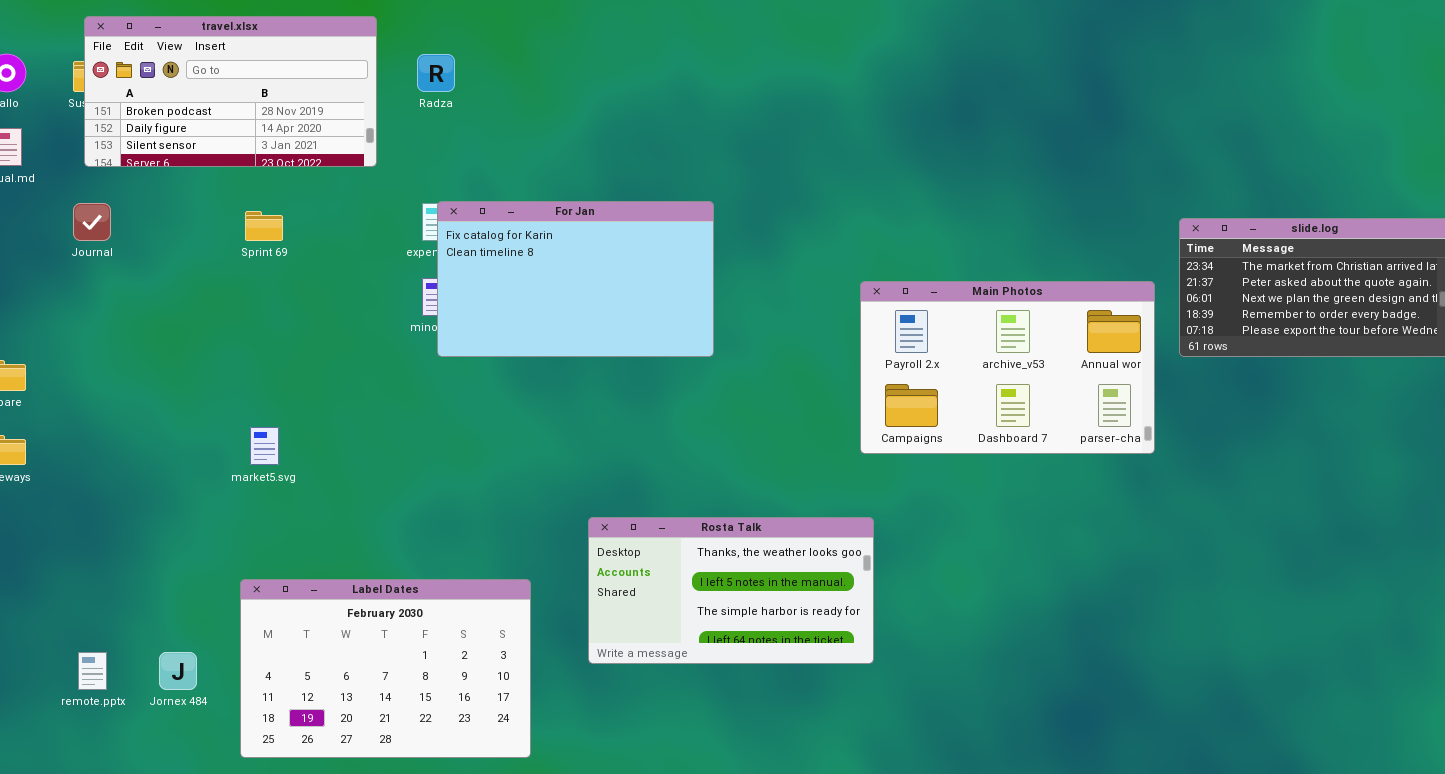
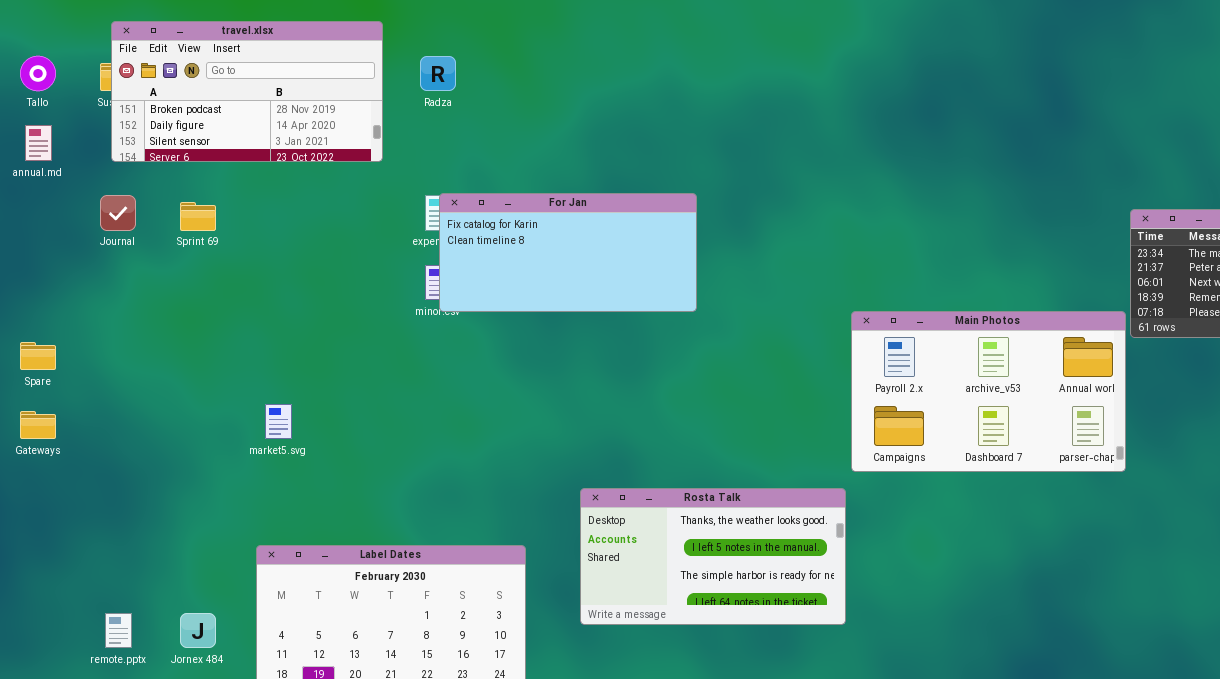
For Jan: [437,201,714,357] -> [439,193,697,312], resized
Sprint 69: [245,211,283,241] -> [180,202,216,231], moved
Main Photos: [860,281,1155,454] -> [851,311,1126,472], moved

